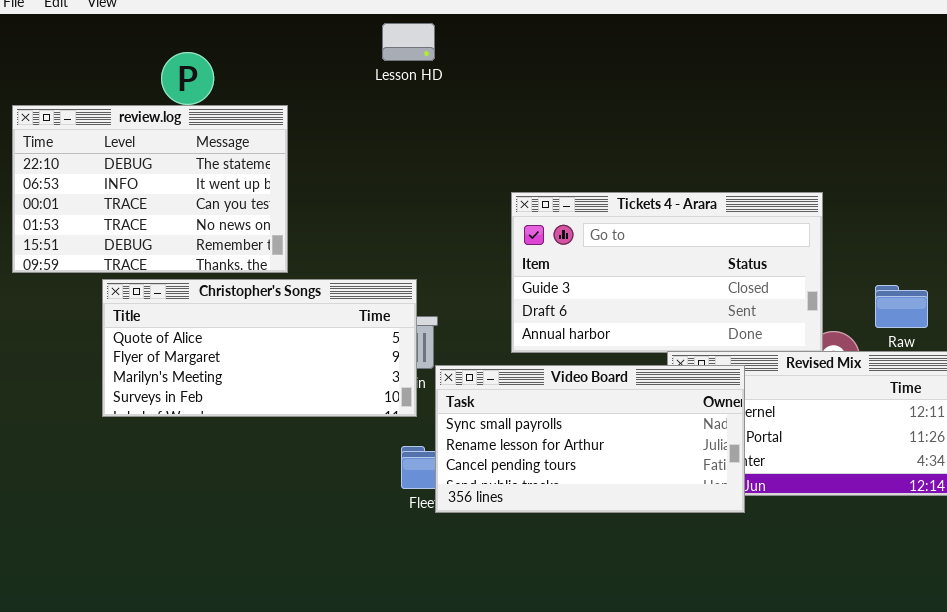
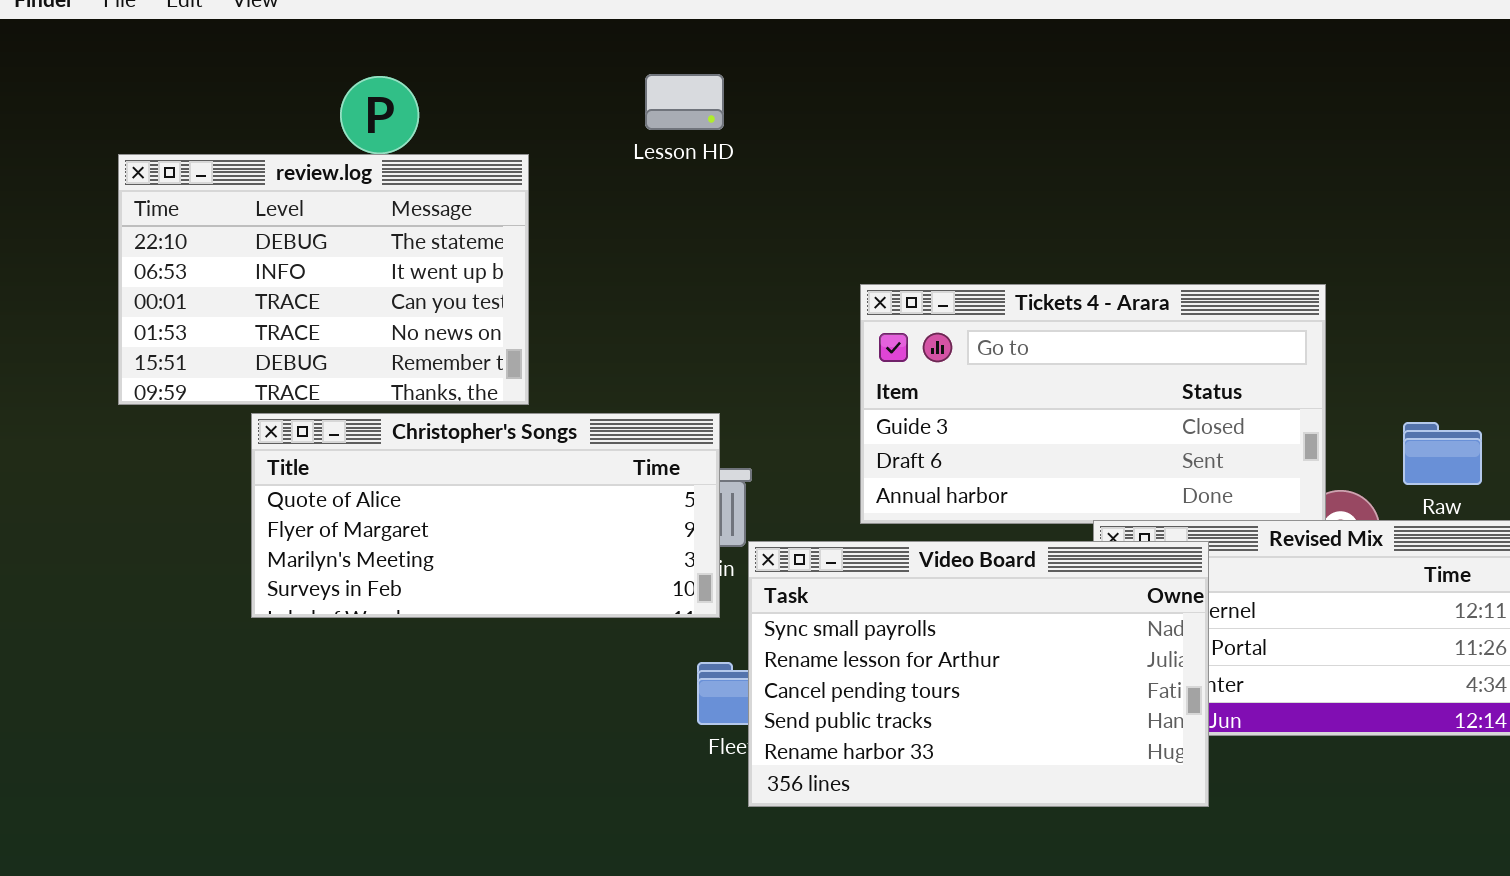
Lesson HD: [382,23,435,61] -> [645,74,724,130], moved
Video Board: [435,365,745,513] -> [748,541,1209,807], resized

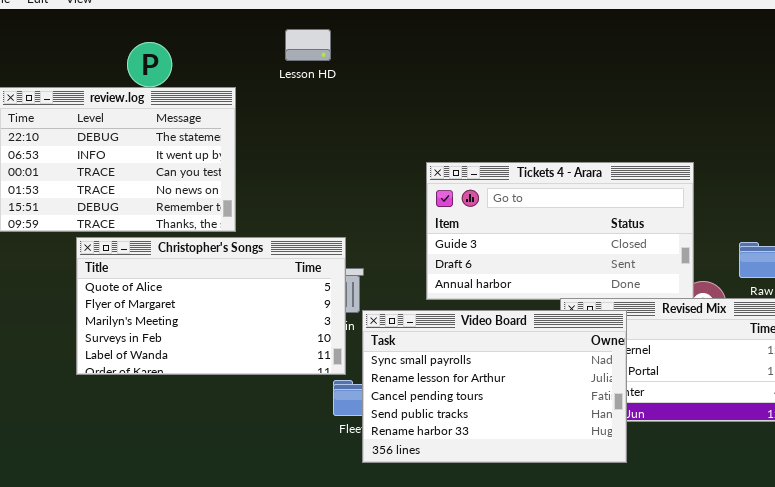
Lesson HD: [645,74,724,130] -> [285,29,331,61], moved
Christopher's Songs: [251,413,720,618] -> [76,237,346,375], resized

